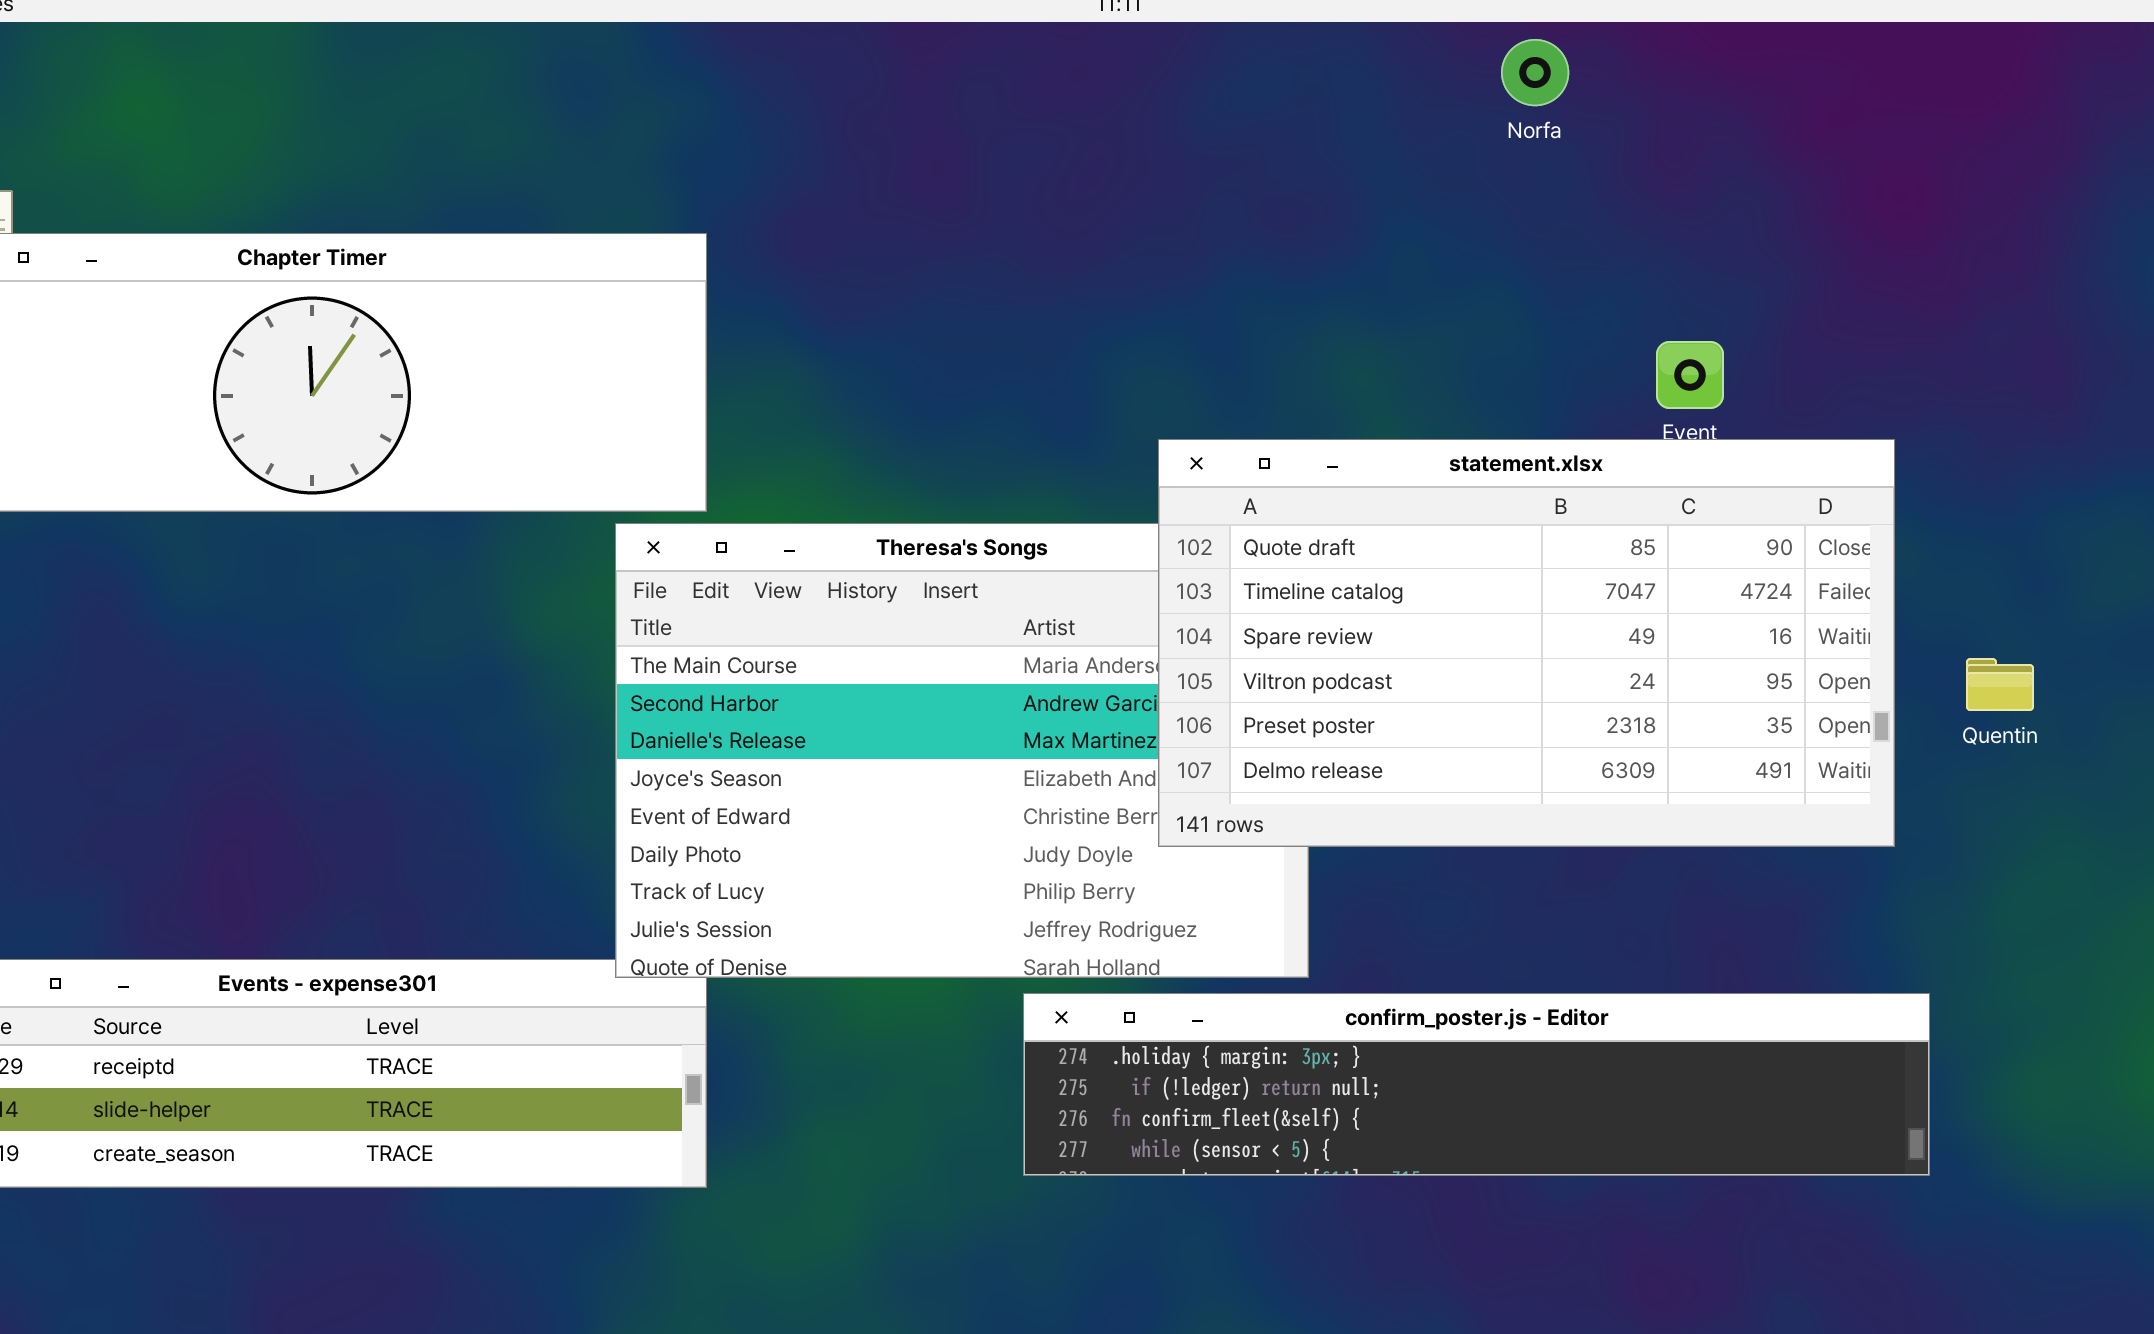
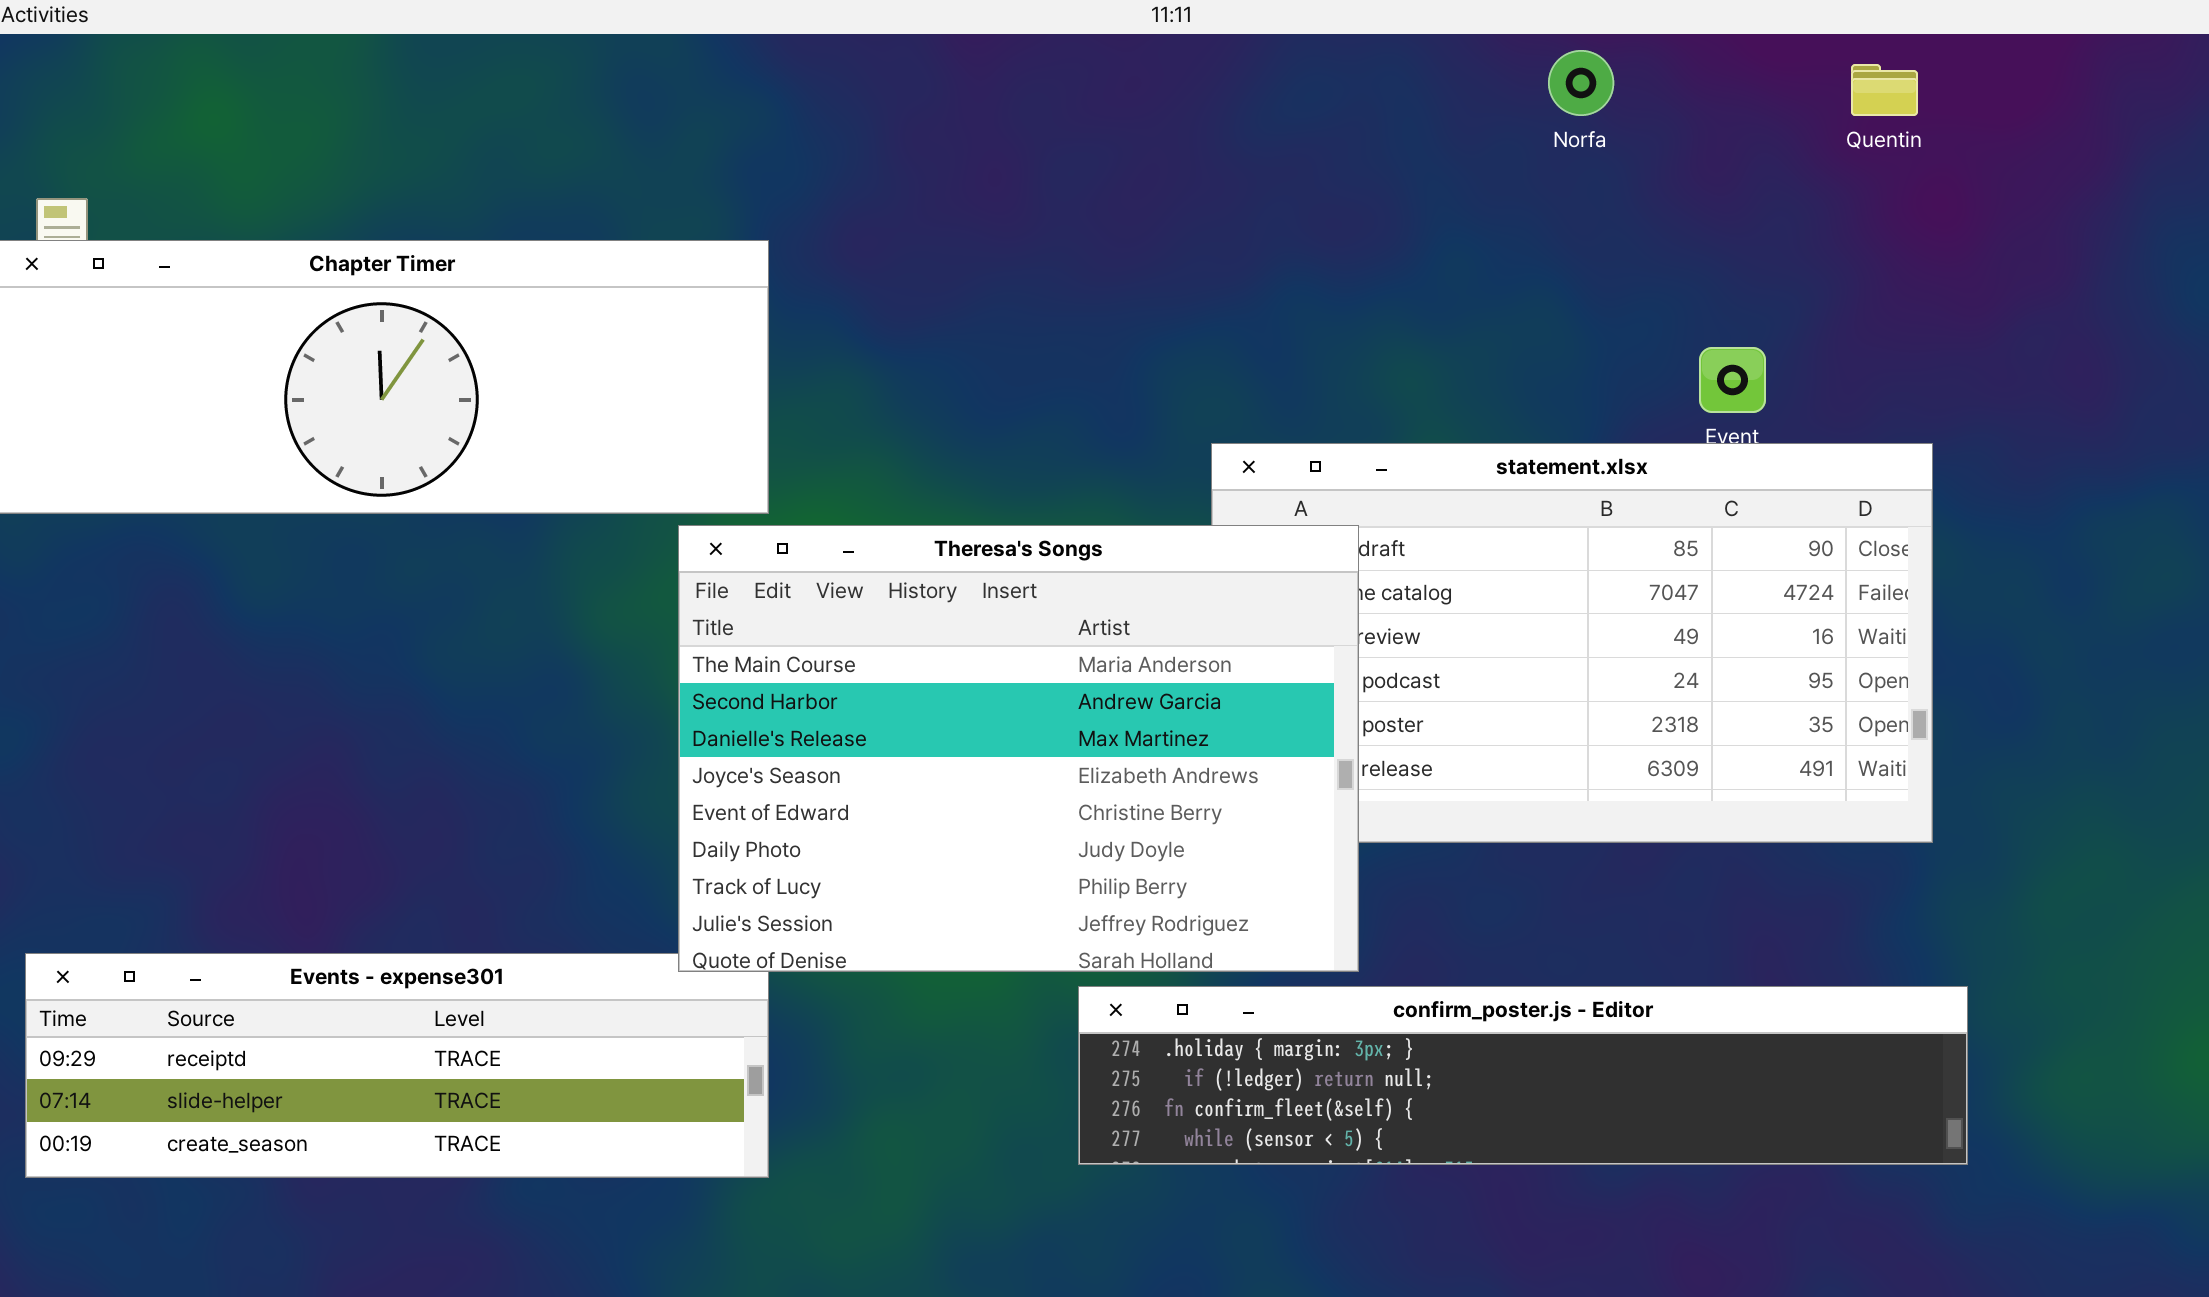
Theresa's Songs: [615,523,1309,978] -> [678,525,1359,972], raised
Quentin: [1966,658,2034,711] -> [1851,64,1918,116], moved

